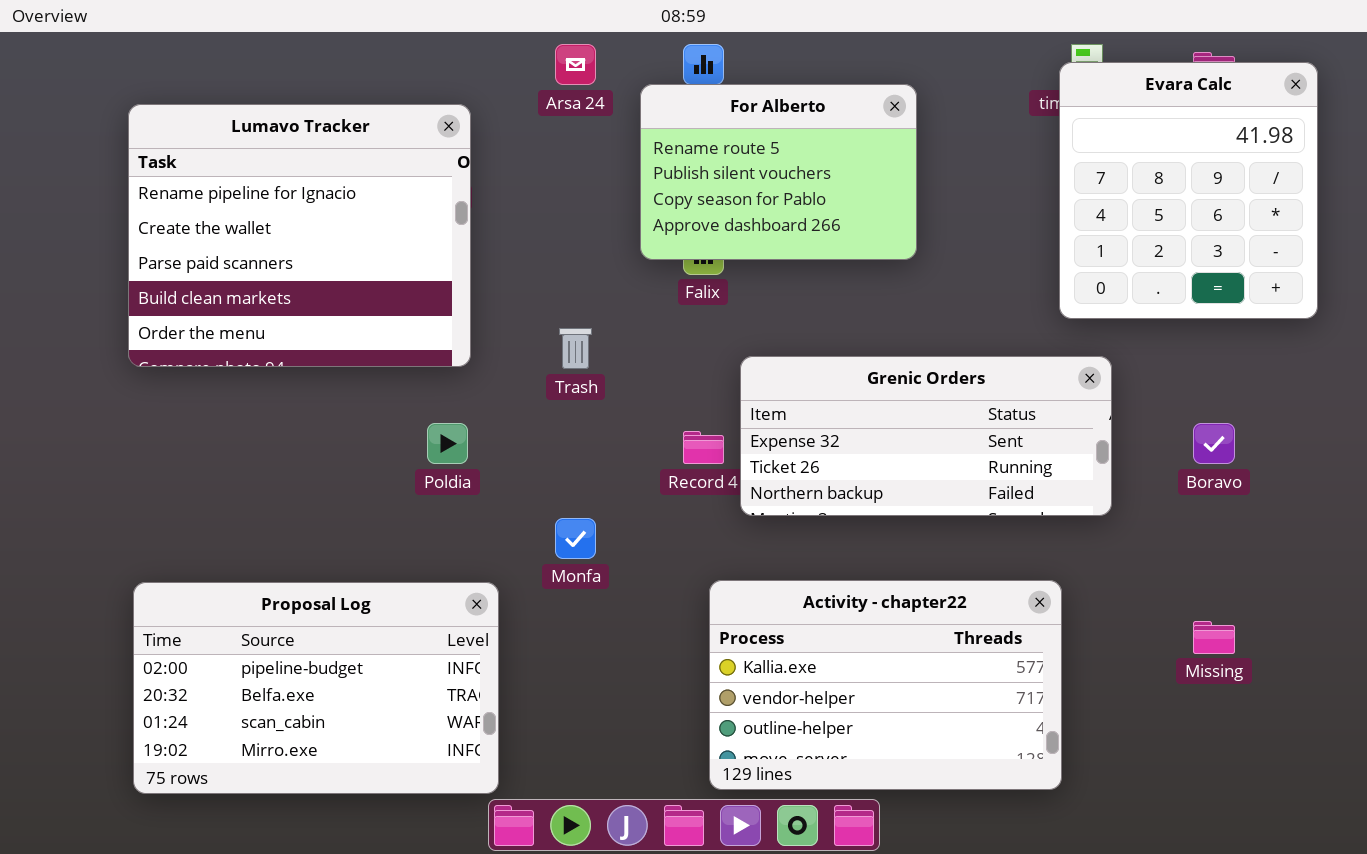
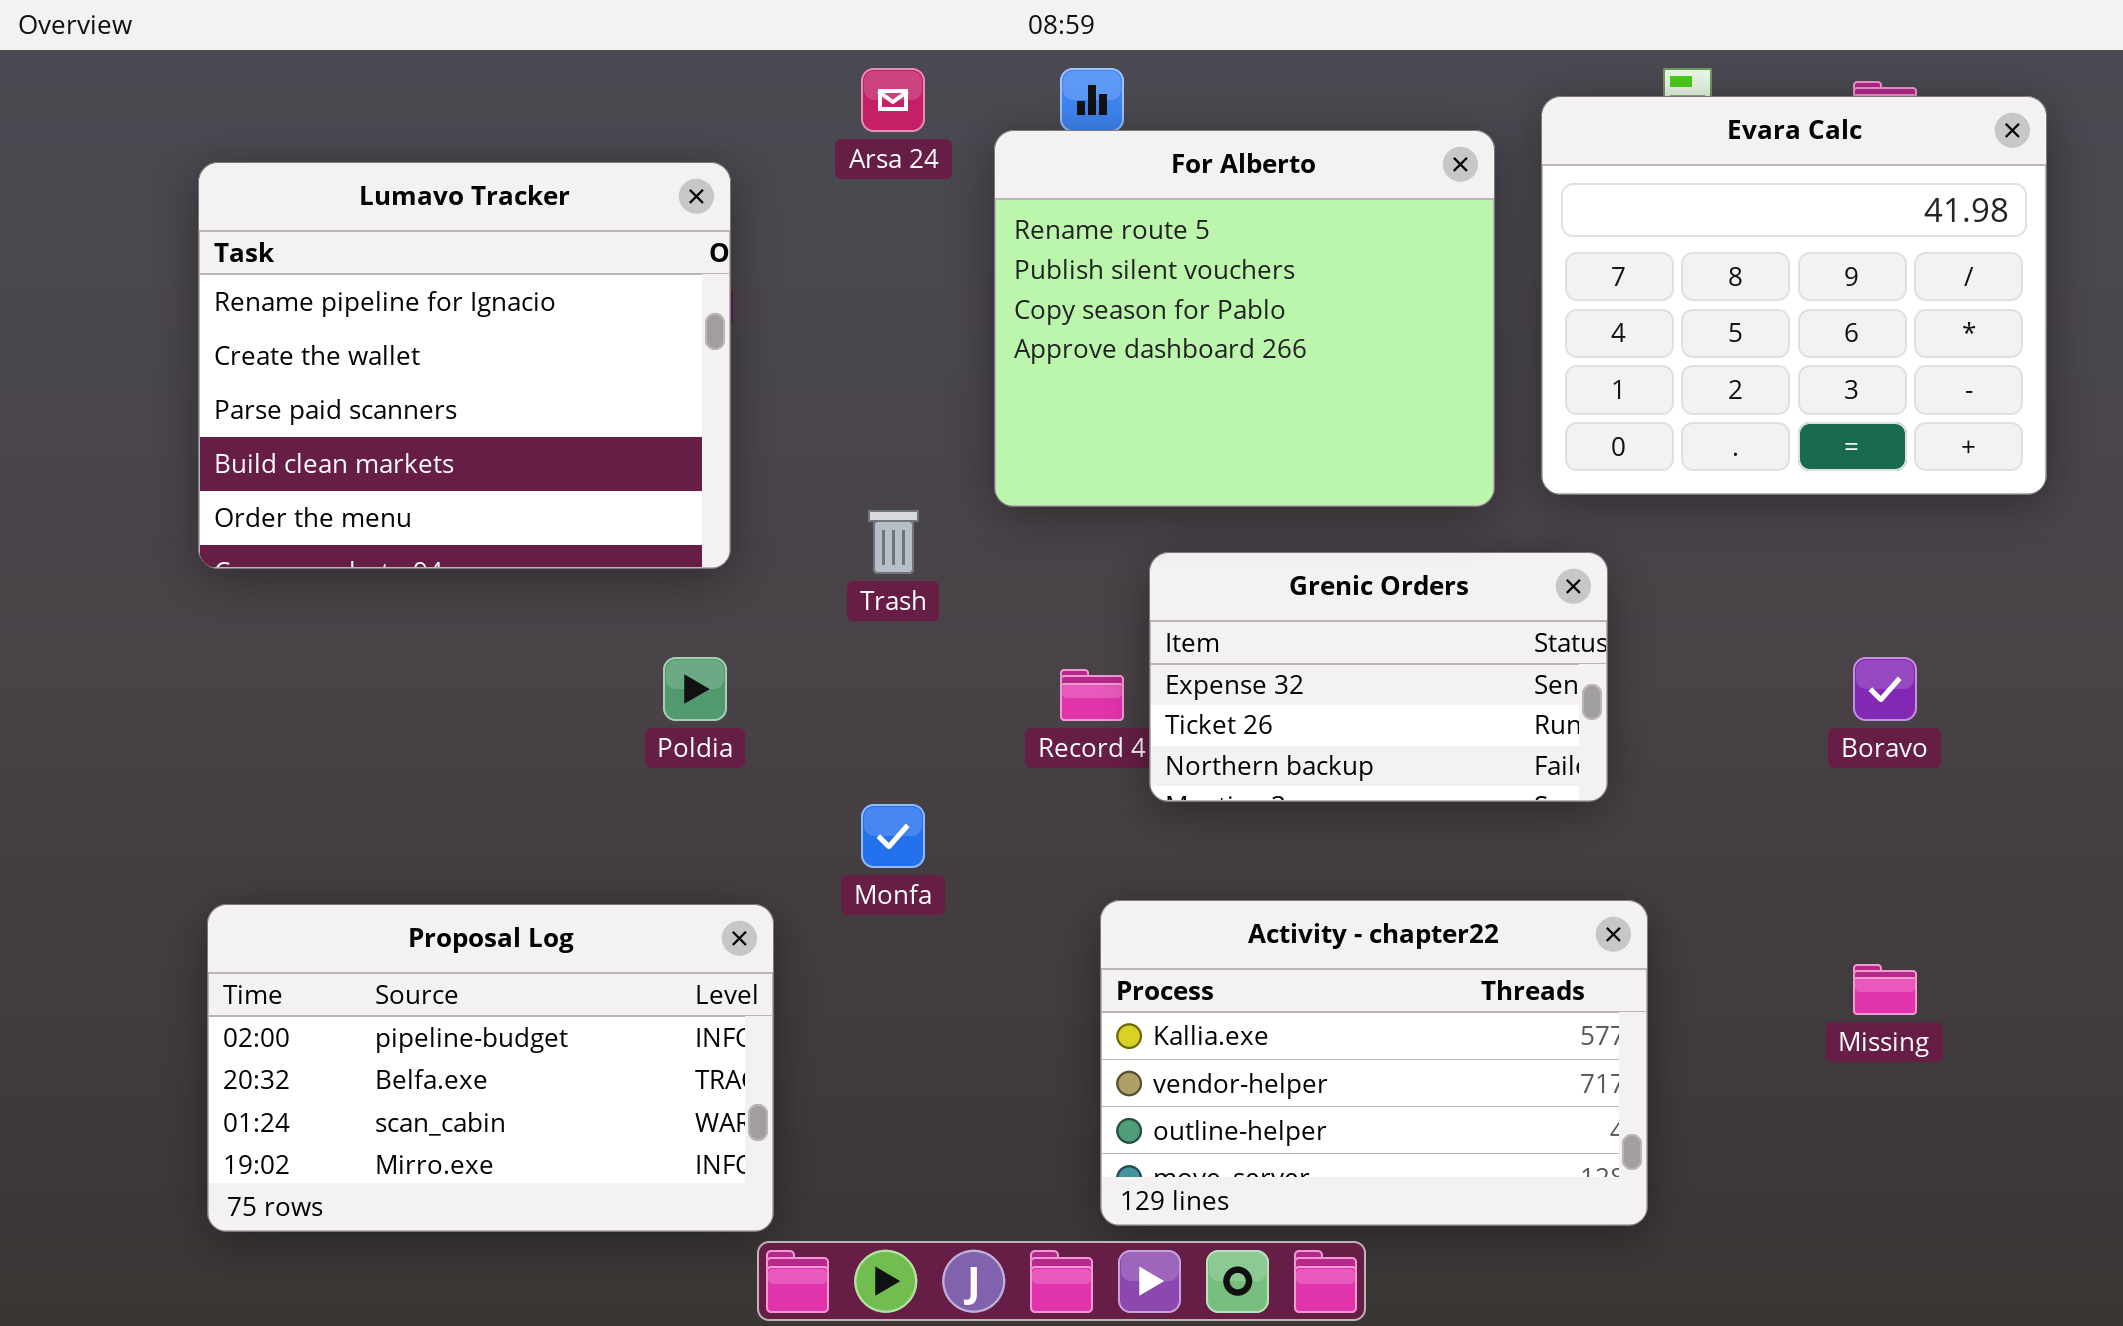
Evara Calc: [1059,62,1318,319] -> [1541,96,2047,495], resized
For Alberto: [640,84,917,260] -> [994,130,1495,507], resized
Grenic Orders: [740,356,1112,516] -> [1149,552,1608,802], resized

